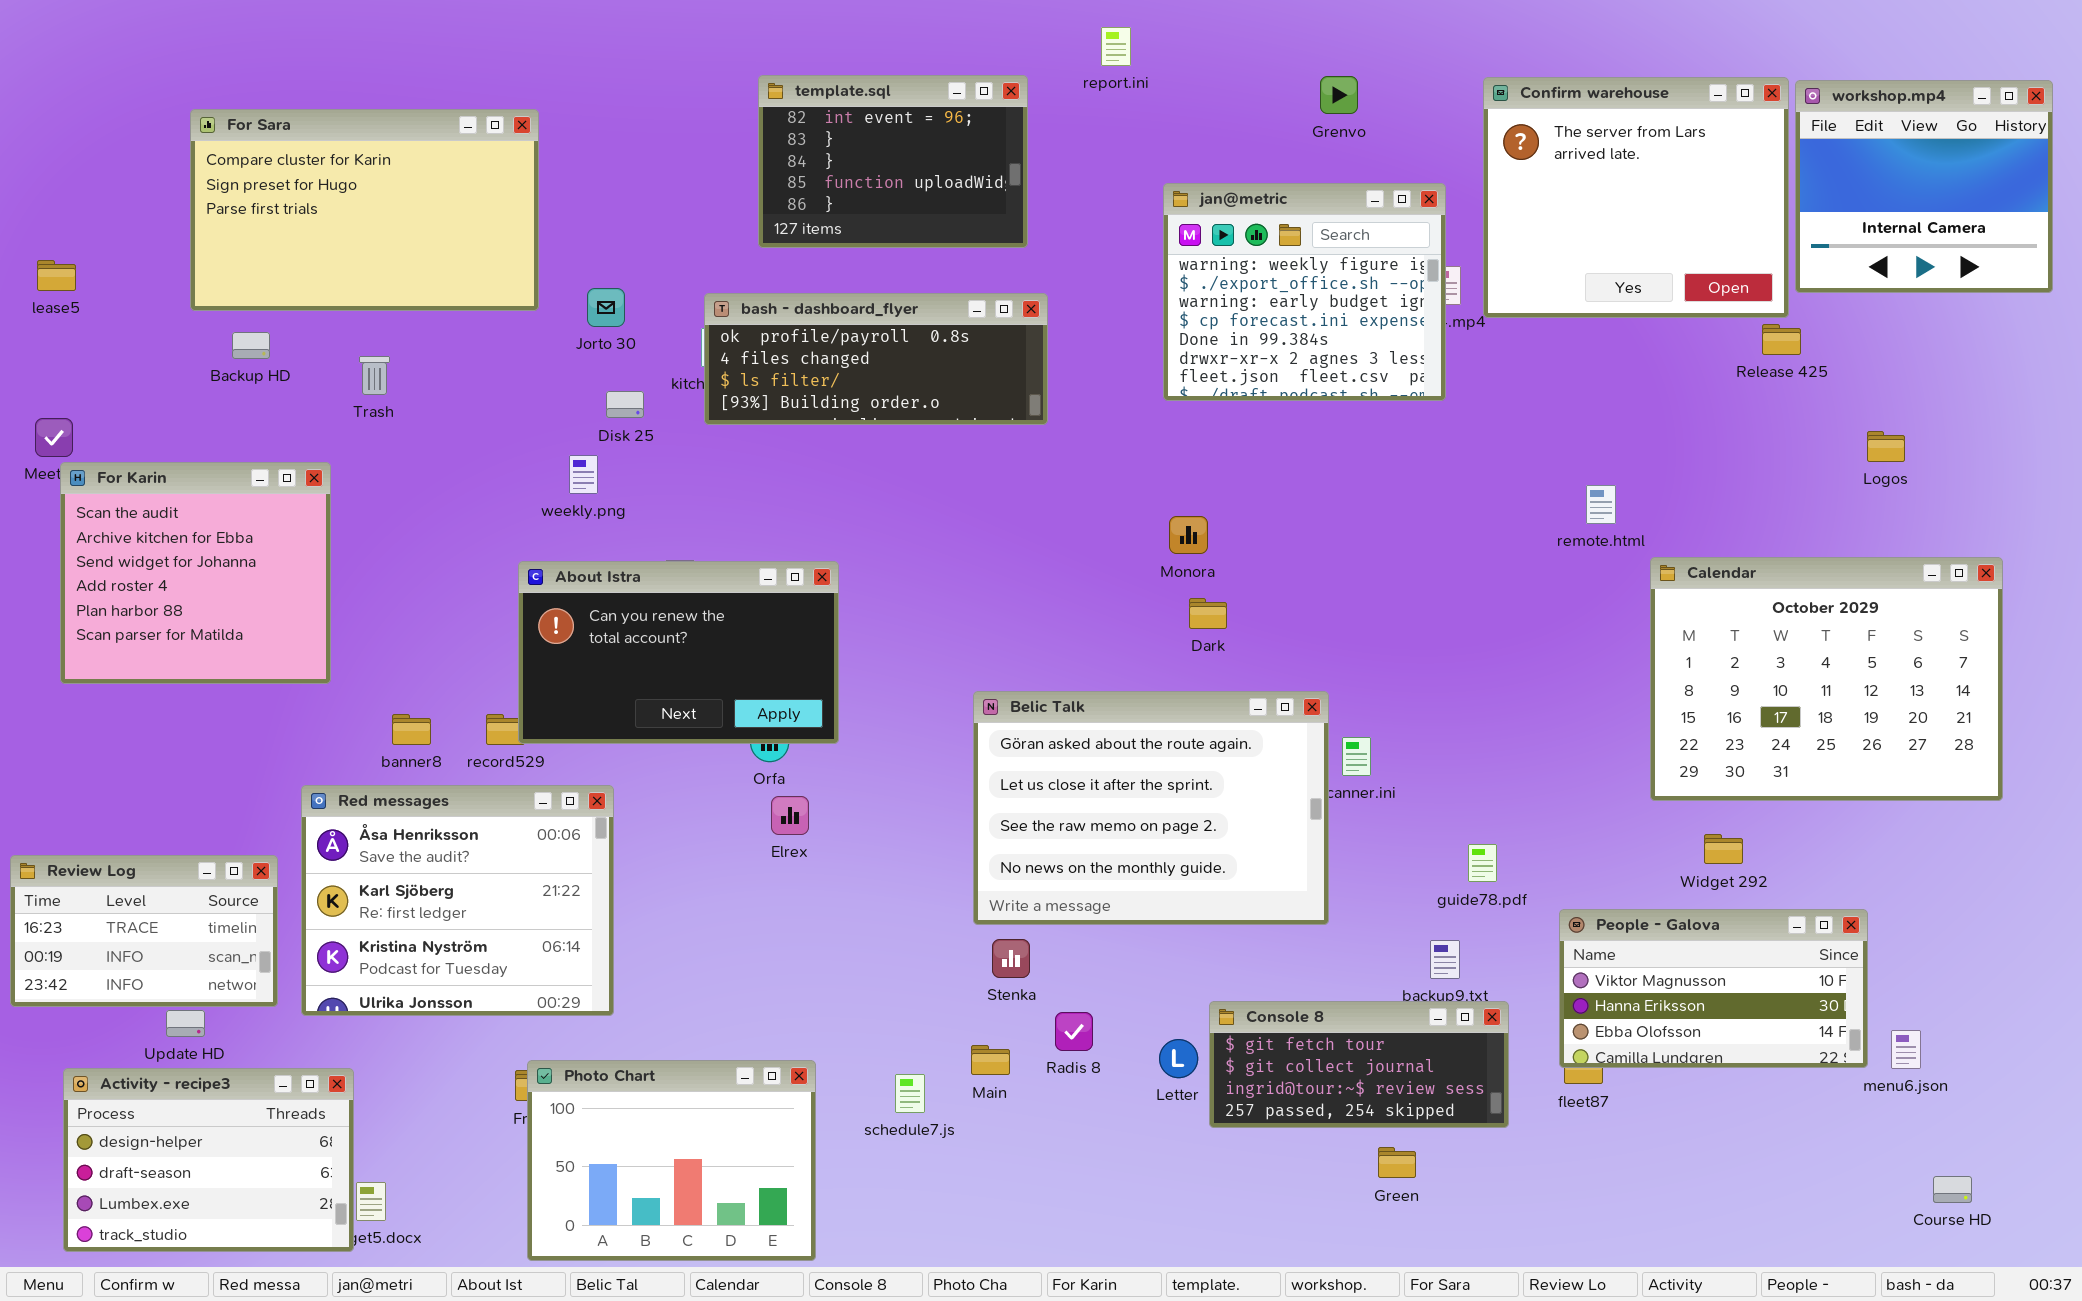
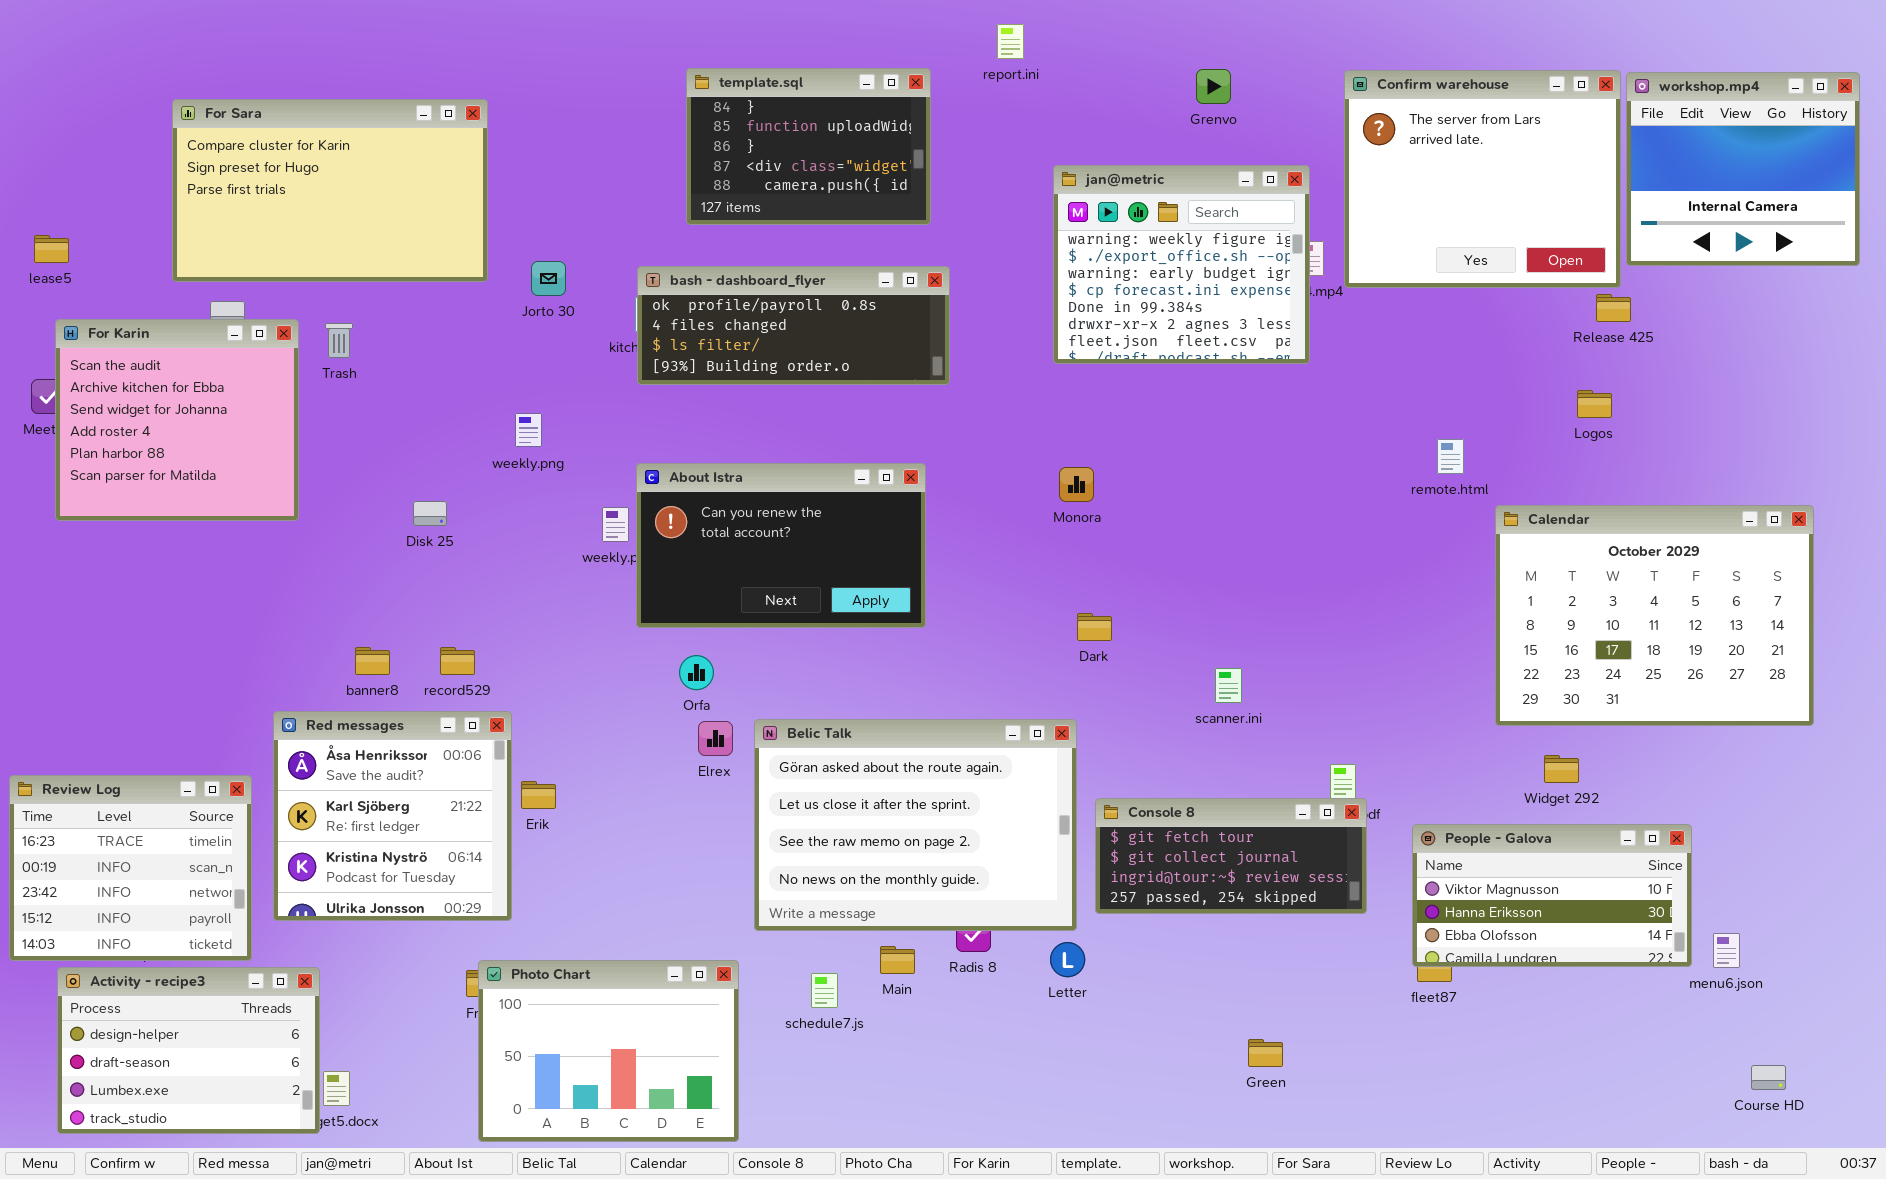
template.sql: [758,75,1028,248] -> [686,68,931,225], scrolled down 2 rows
Disk 25: [606,391,644,418] -> [413,501,447,526], moved
Logos: [1867,431,1905,462] -> [1577,390,1612,418], moved
For Karin: [60,462,331,684] -> [55,319,299,521], moved
About Istra: [518,561,839,744] -> [636,463,926,628], moved
Dark: [1189,598,1227,629] -> [1077,613,1112,641], moved
Belic Talk: [973,691,1329,925] -> [754,719,1077,931], moved
Red messages: [301,785,614,1016] -> [273,711,512,921], resized
Review Log: [10,855,278,1007] -> [9,775,252,961], resized
Console 8: [1209,1001,1509,1128] -> [1095,798,1367,914], moved

